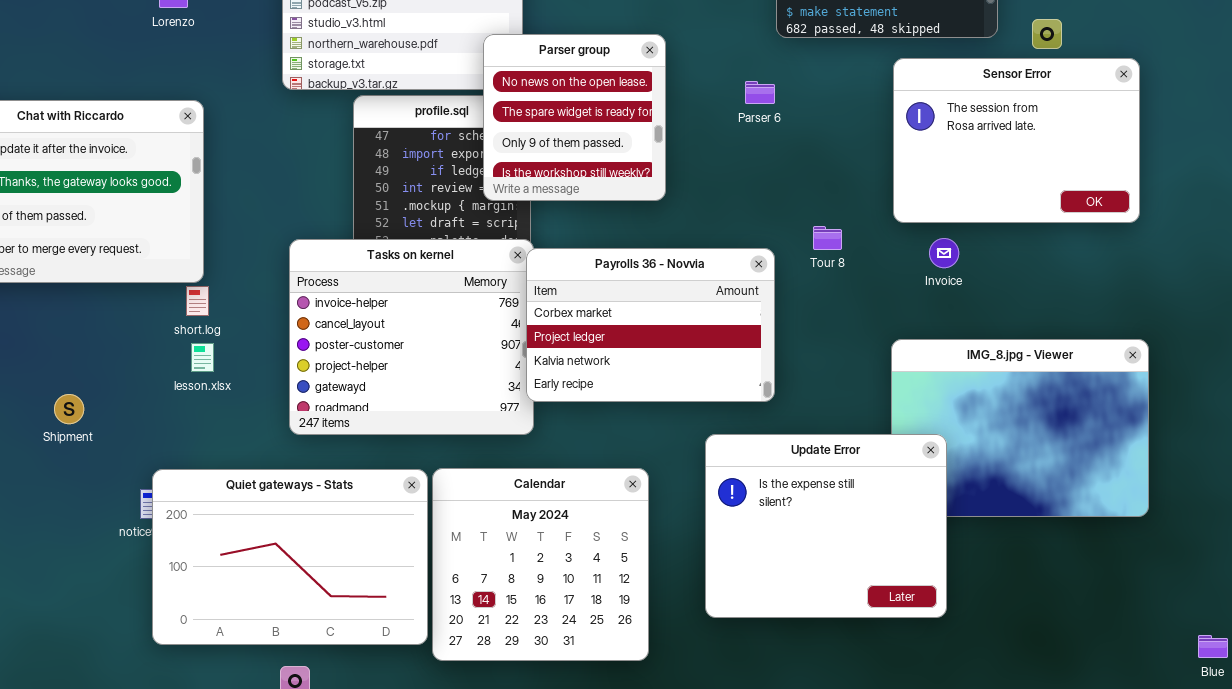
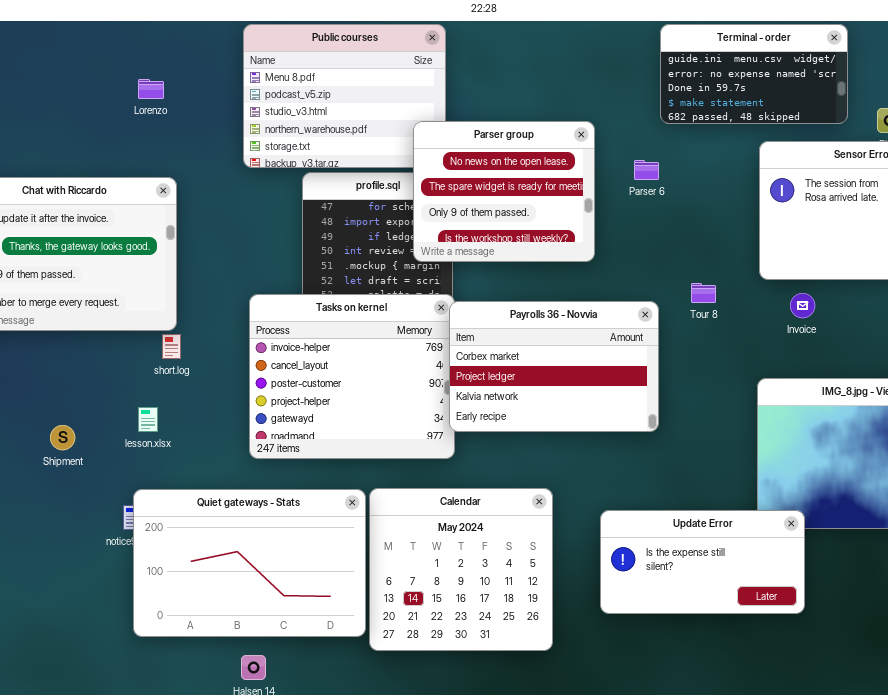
Parser group: [483,34,666,201] -> [413,121,595,262], resized
lesson.xlsx: [191,343,214,372] -> [138,407,158,432], moved
Update Error: [705,434,947,618] -> [600,510,805,614], resized

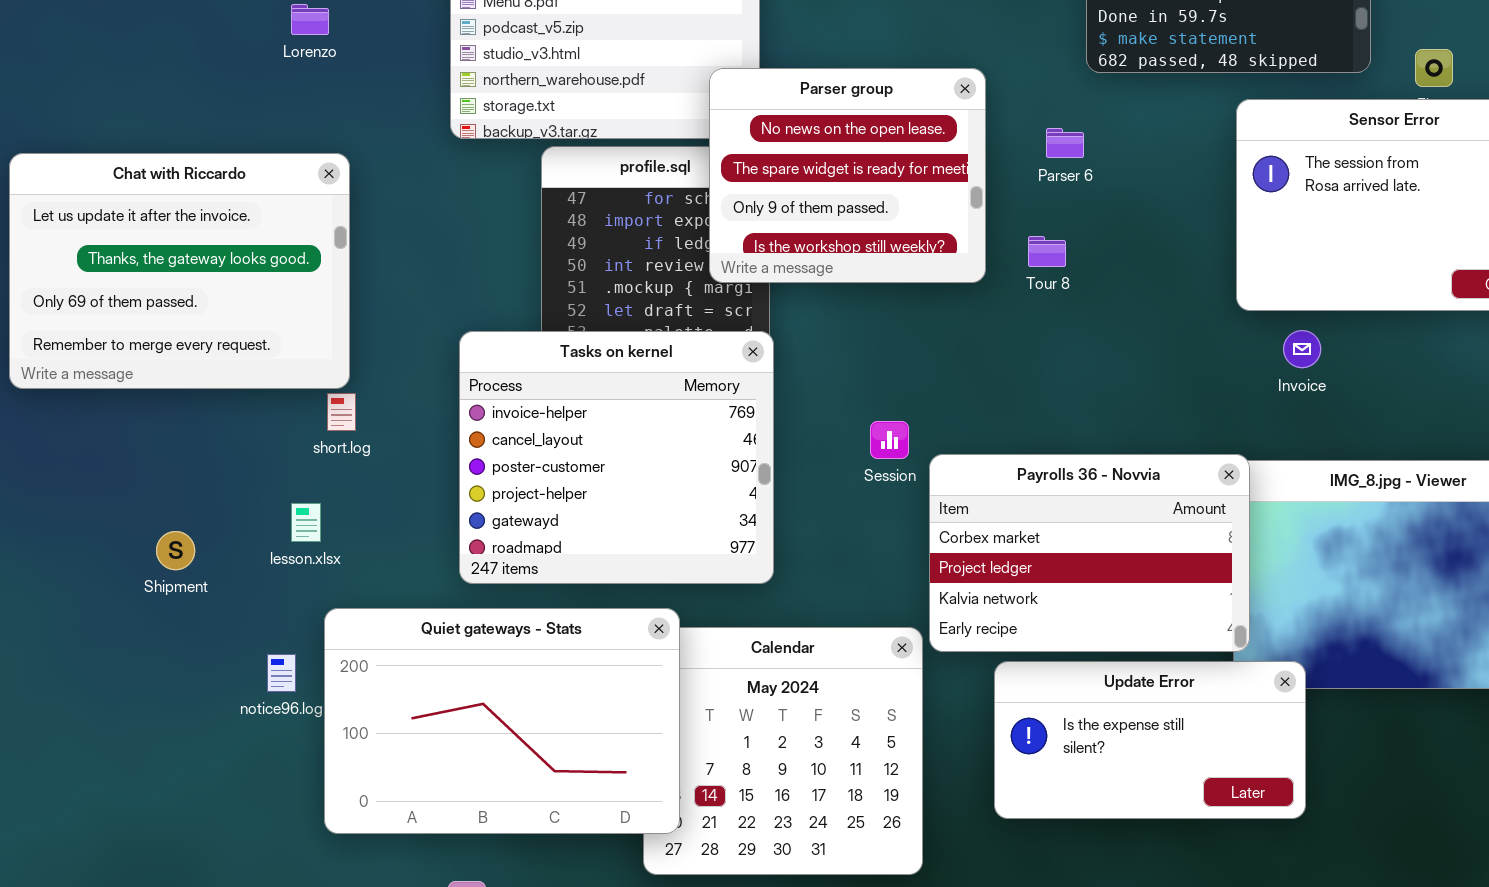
Tour 8: [691,283,716,303] -> [1028,236,1066,267], moved
Payrolls 36 - Novvia: [449,301,659,432] -> [929,454,1250,652], moved
Quiet gateways - Stats: [133,489,366,637] -> [324,608,680,834], moved

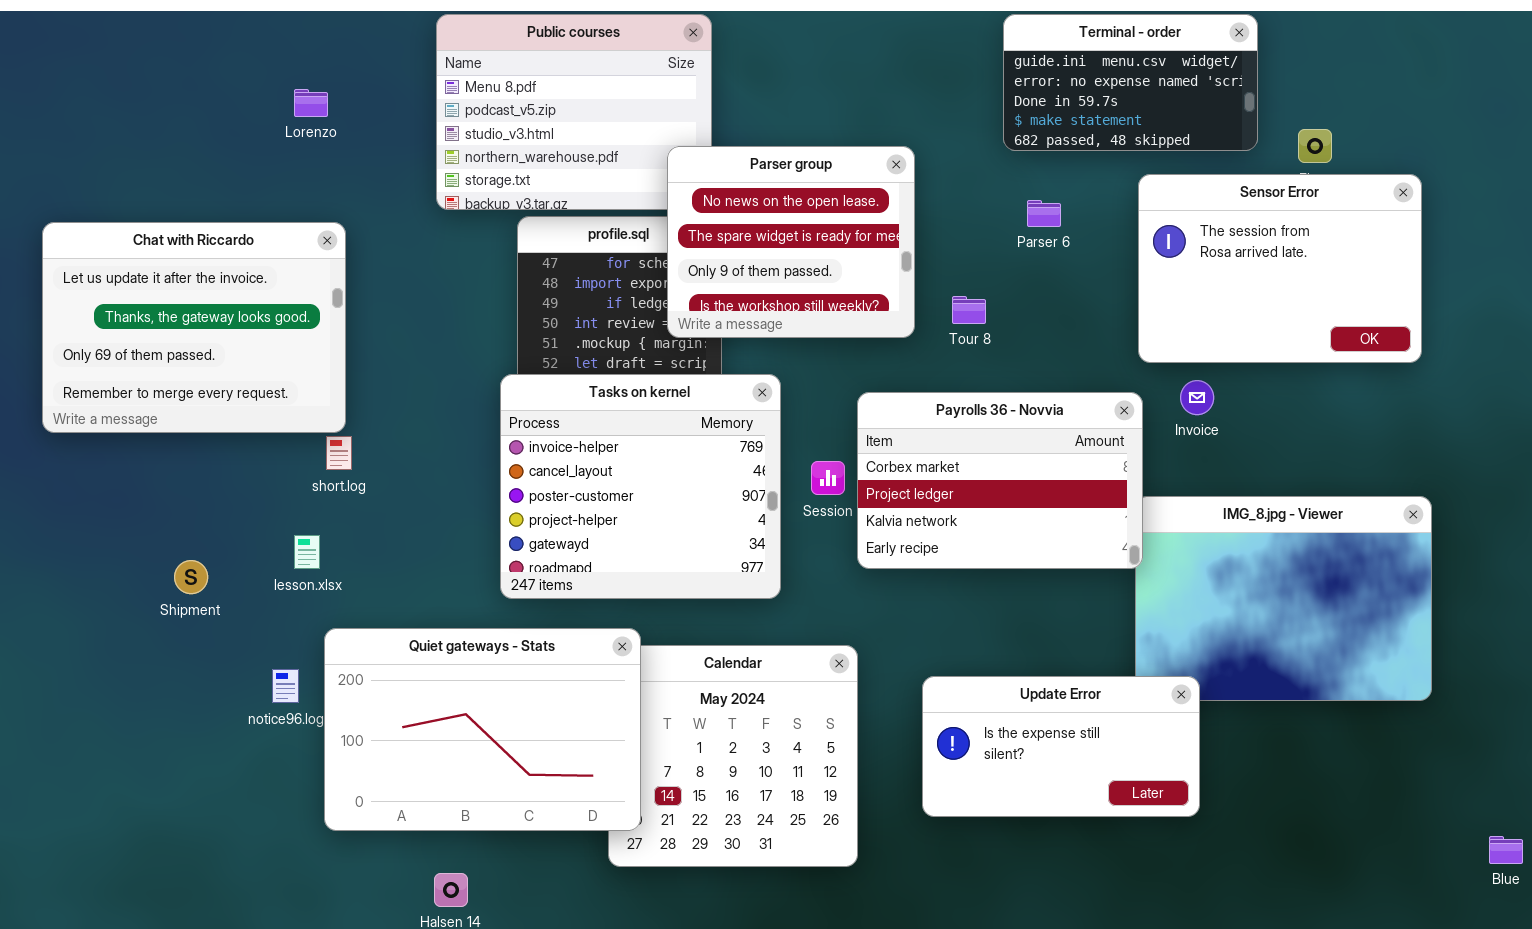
Parser 6: [1046,128,1084,158] -> [1027,200,1061,227], moved
Tasks on kernel: [459,331,774,584] -> [500,374,781,599], moved
Payrolls 36 - Novvia: [929,454,1250,652] -> [857,392,1143,569], moved

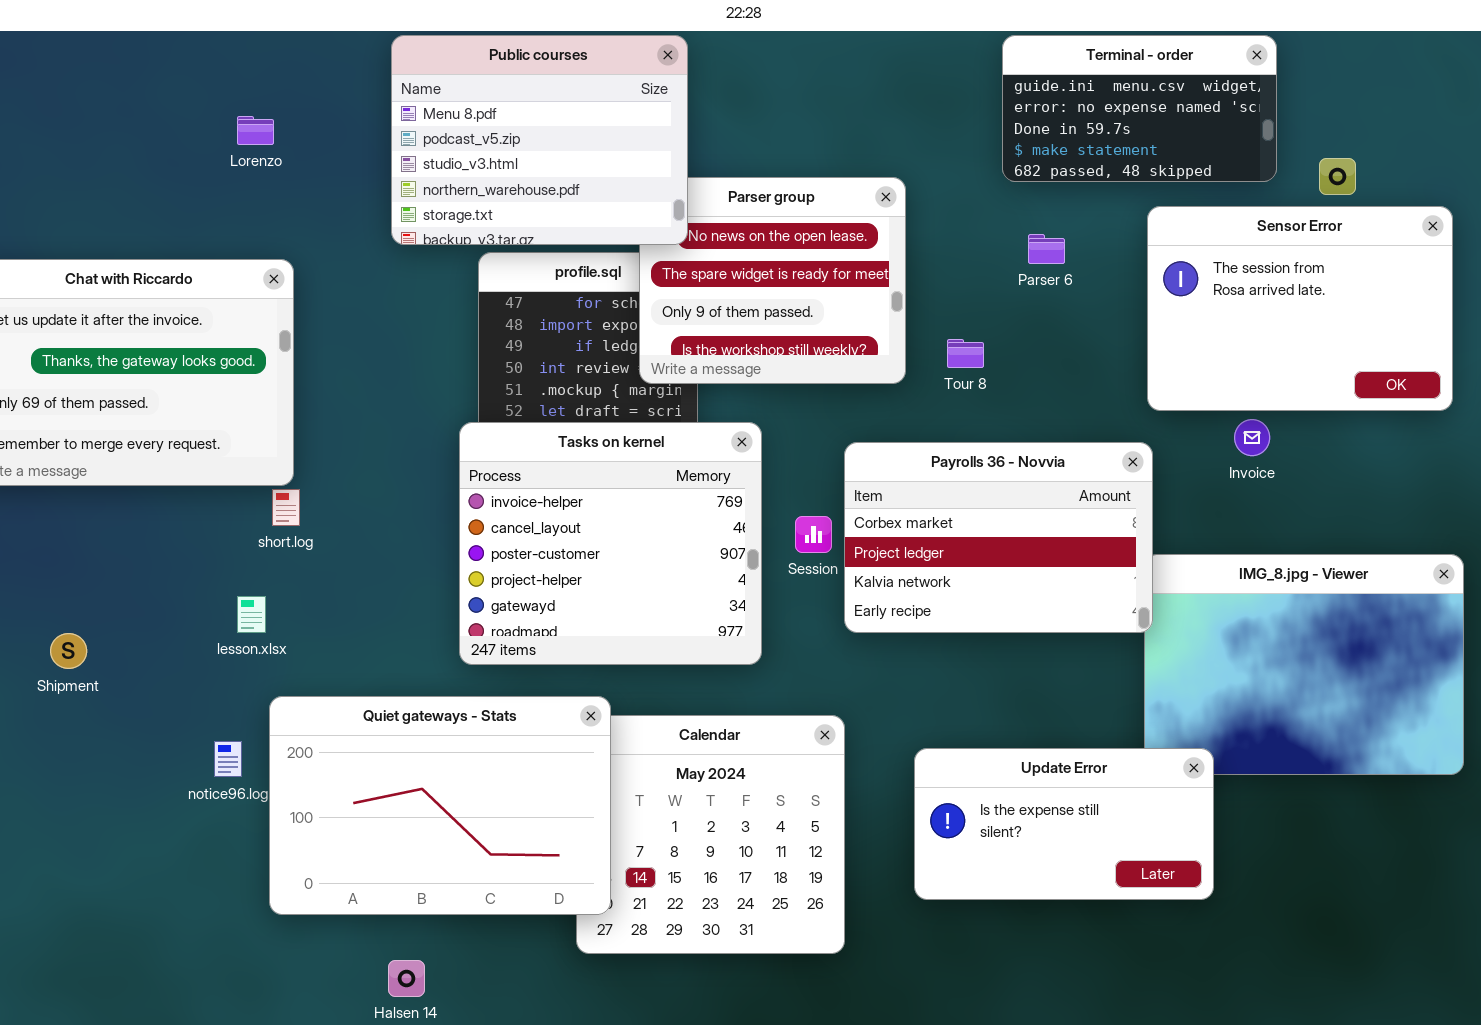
Public courses: [436,14,712,210] -> [391,35,688,245], raised
Invoice: [1180,380,1214,415] -> [1234,419,1270,456], moved
Shipment: [174,560,208,594] -> [50,633,87,669], moved

